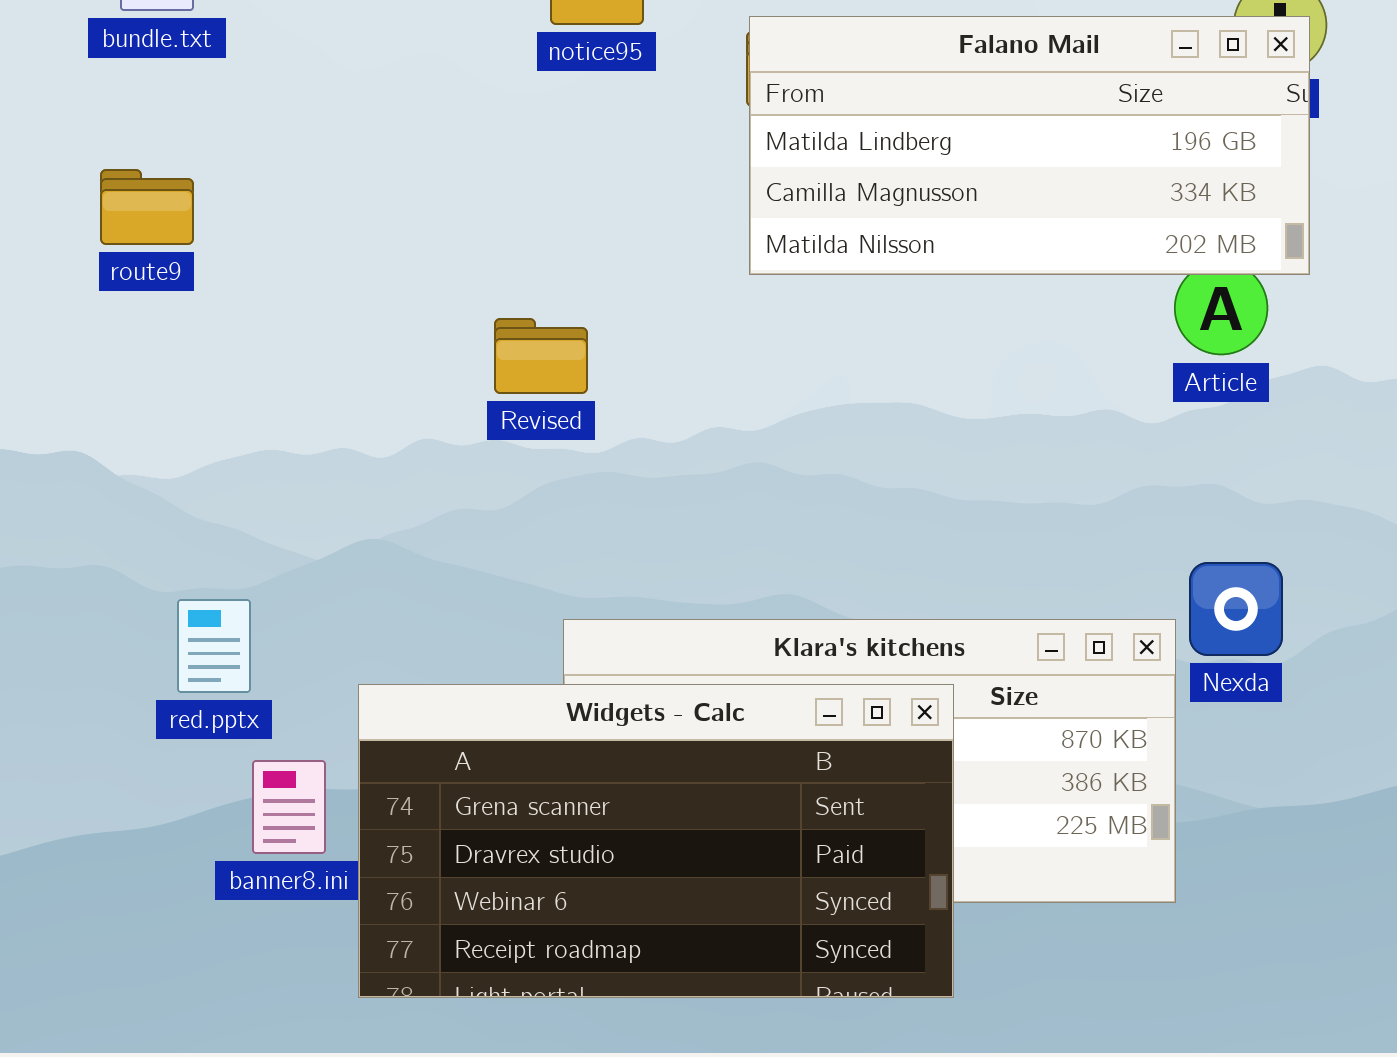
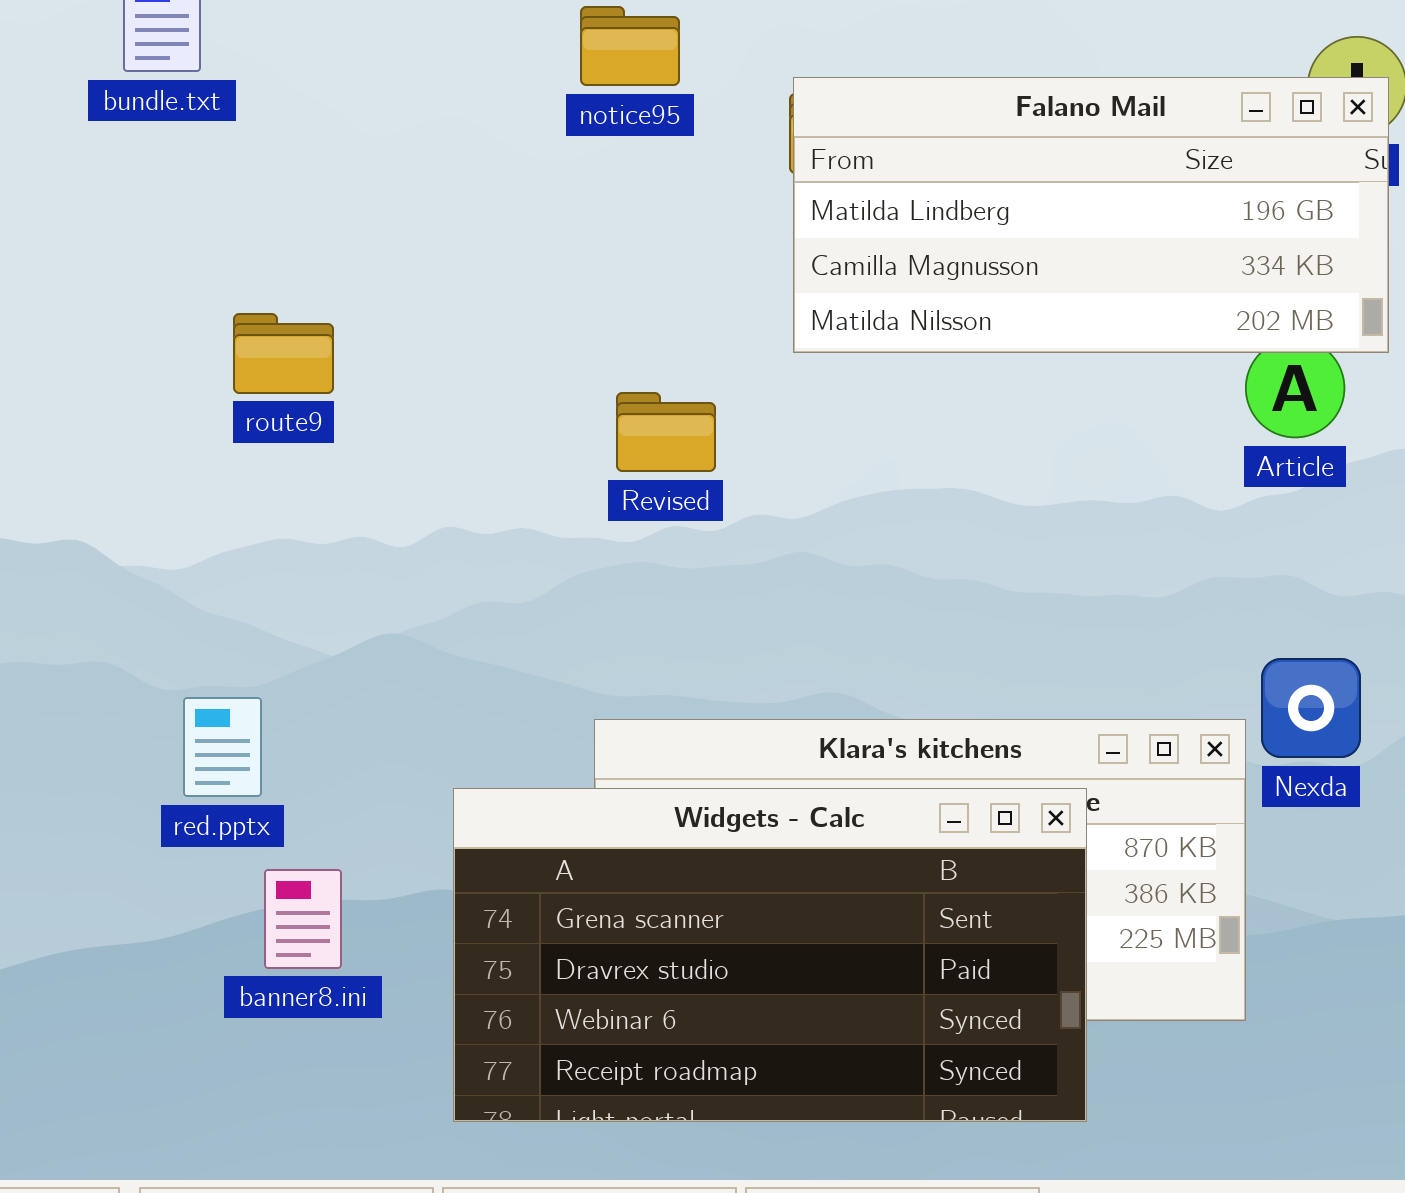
route9: [100,169,194,245] -> [233,313,334,394], moved
Revised: [494,318,588,394] -> [616,392,716,472], moved
Widgets - Calc: [358,684,954,998] -> [453,788,1087,1122], moved

